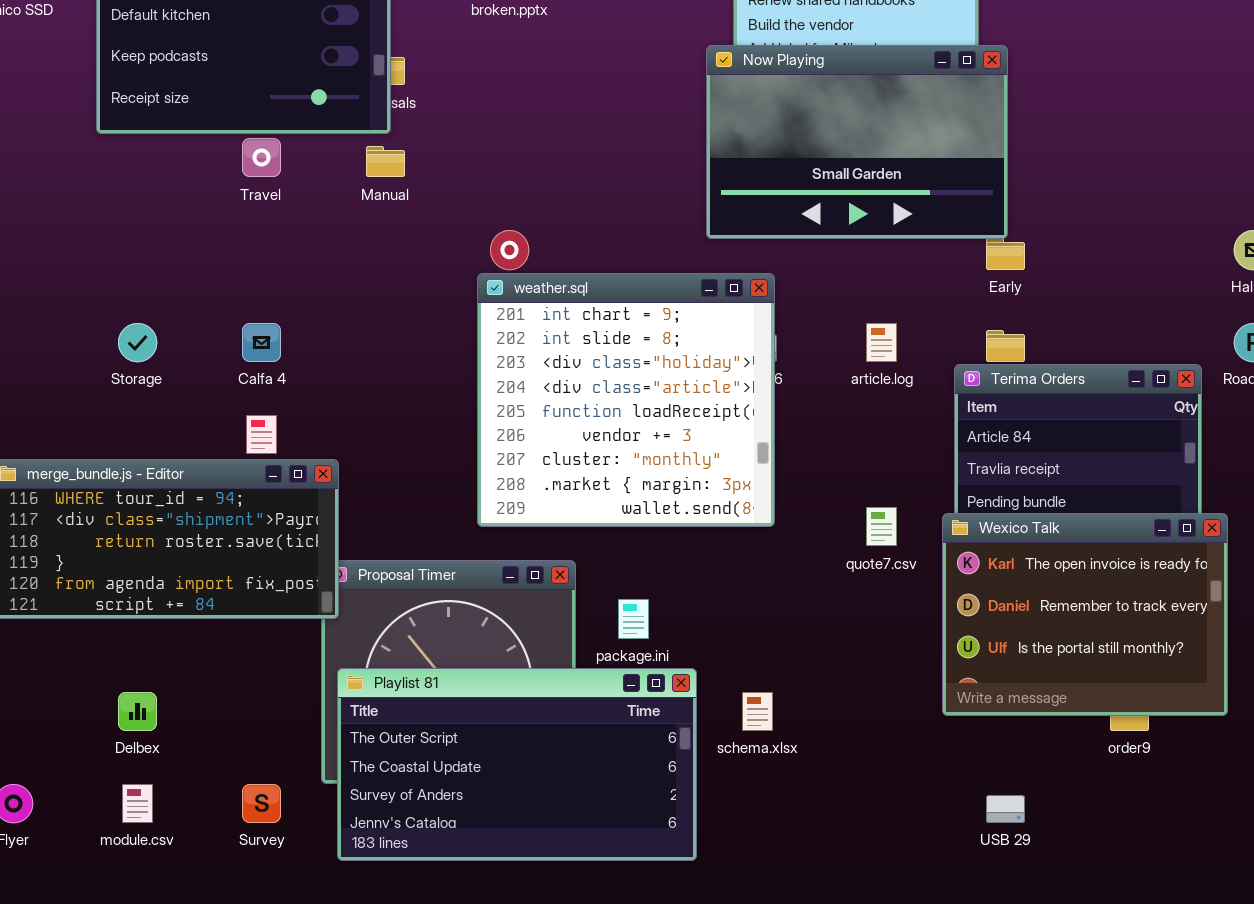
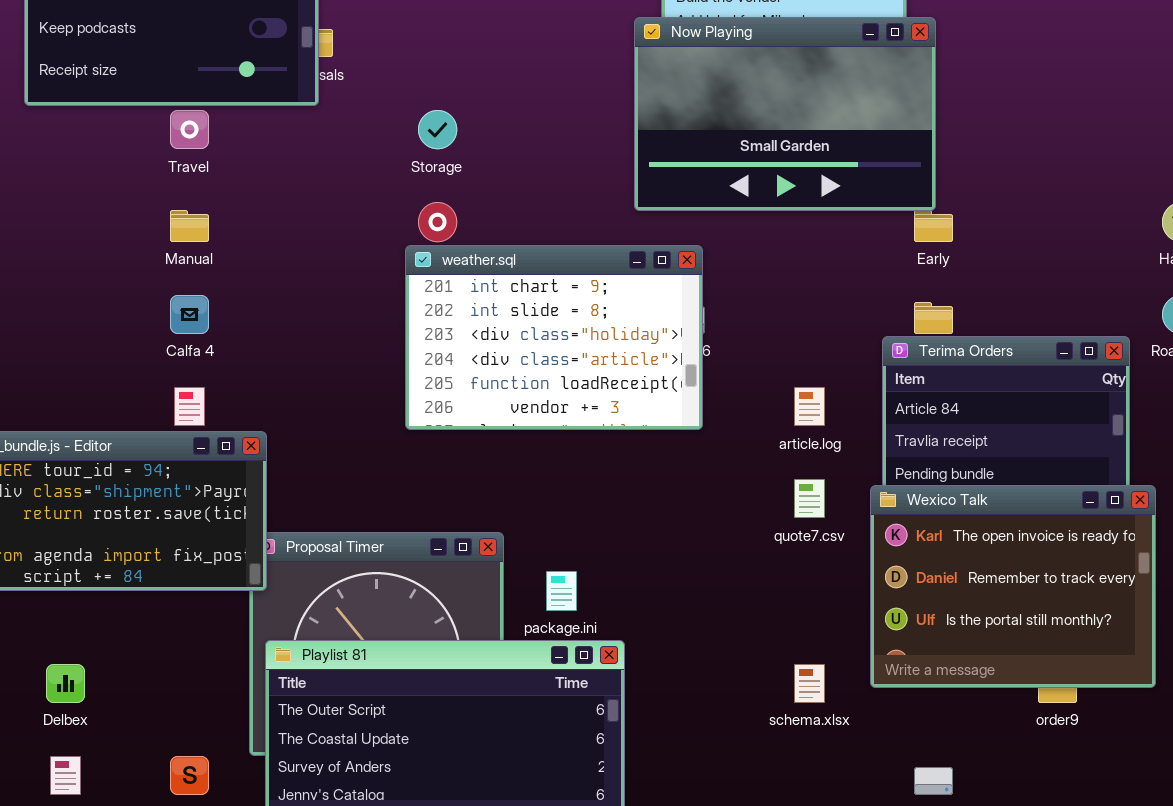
Manual: [366,146,405,177] -> [170,210,209,242], moved
weather.sql: [477,273,775,527] -> [405,245,703,430], resized
Storage: [118,323,157,362] -> [418,110,457,149], moved
article.log: [866,323,897,362] -> [794,387,825,426], moved
schema.xlsx: [742,692,773,731] -> [794,664,825,703], moved

